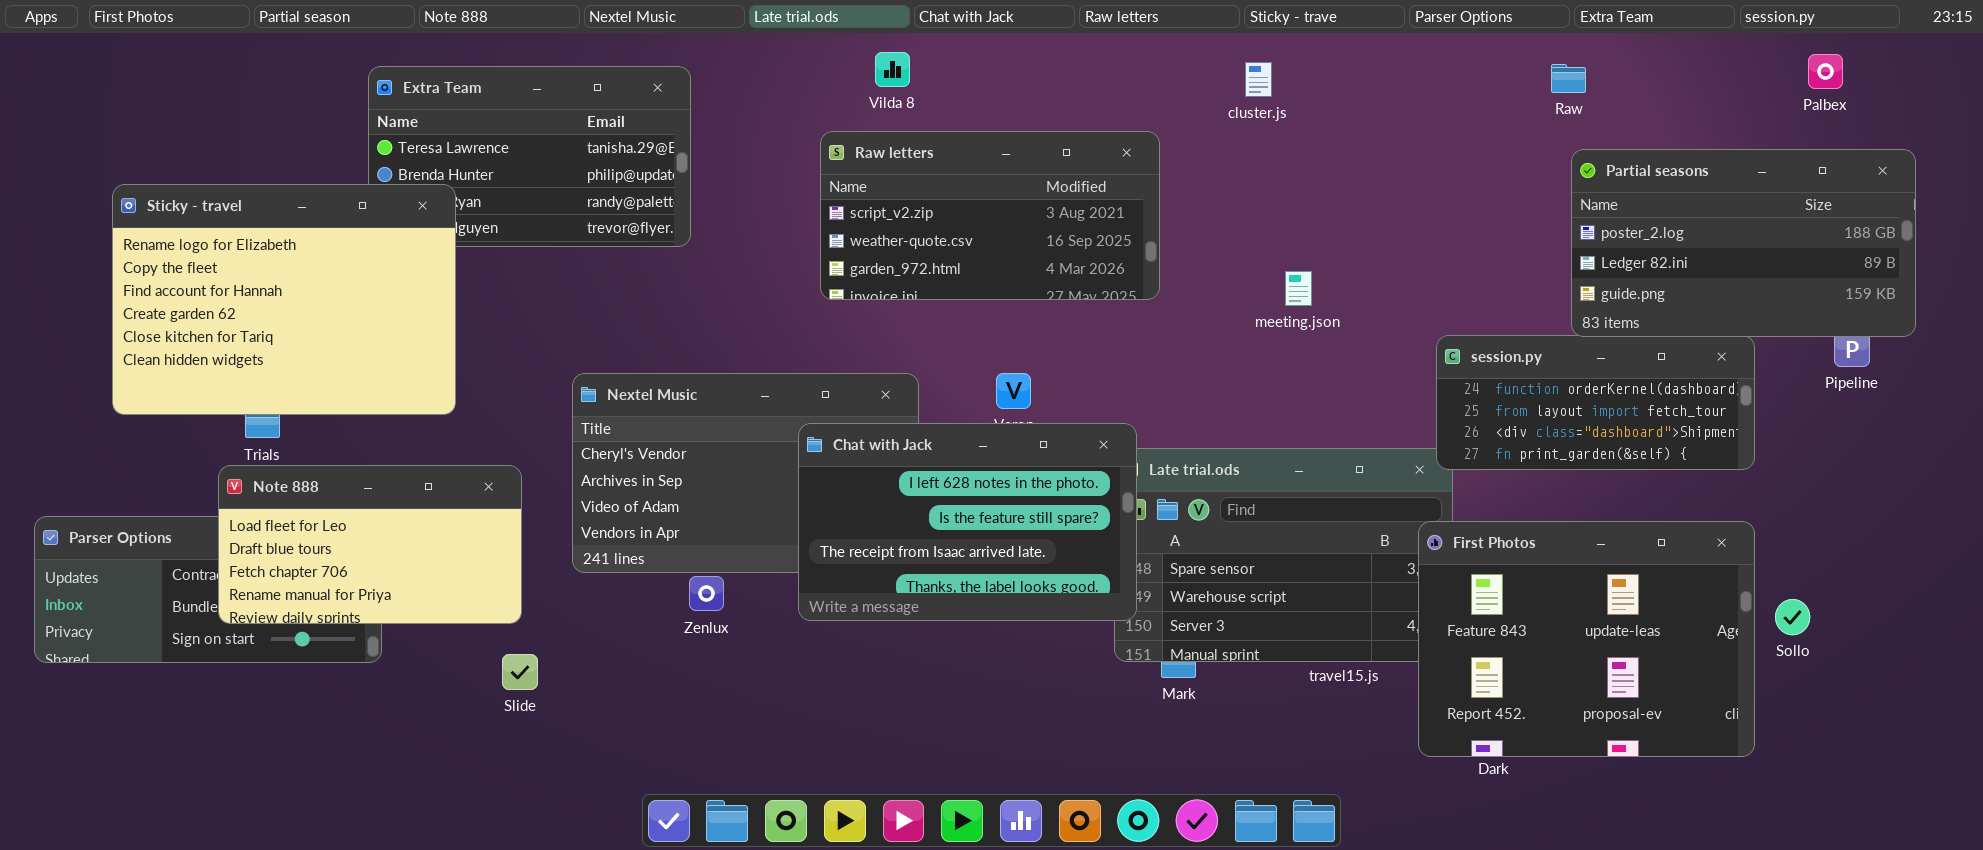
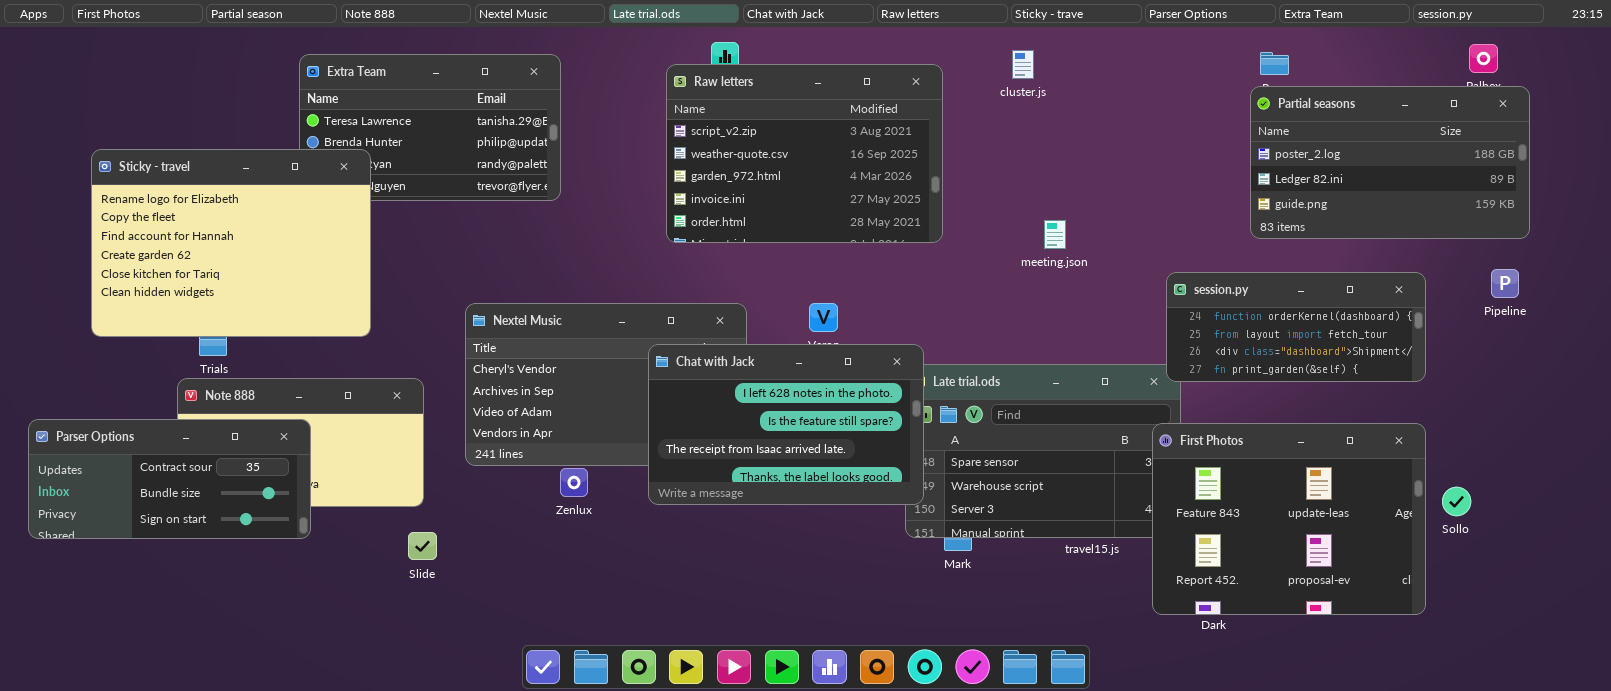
Raw letters: [820,131,1160,300] -> [666,64,943,243], resized
Partial seasons: [1571,149,1916,337] -> [1250,86,1530,239], moved
Parser Options: [34,516,382,663] -> [28,419,311,539], raised

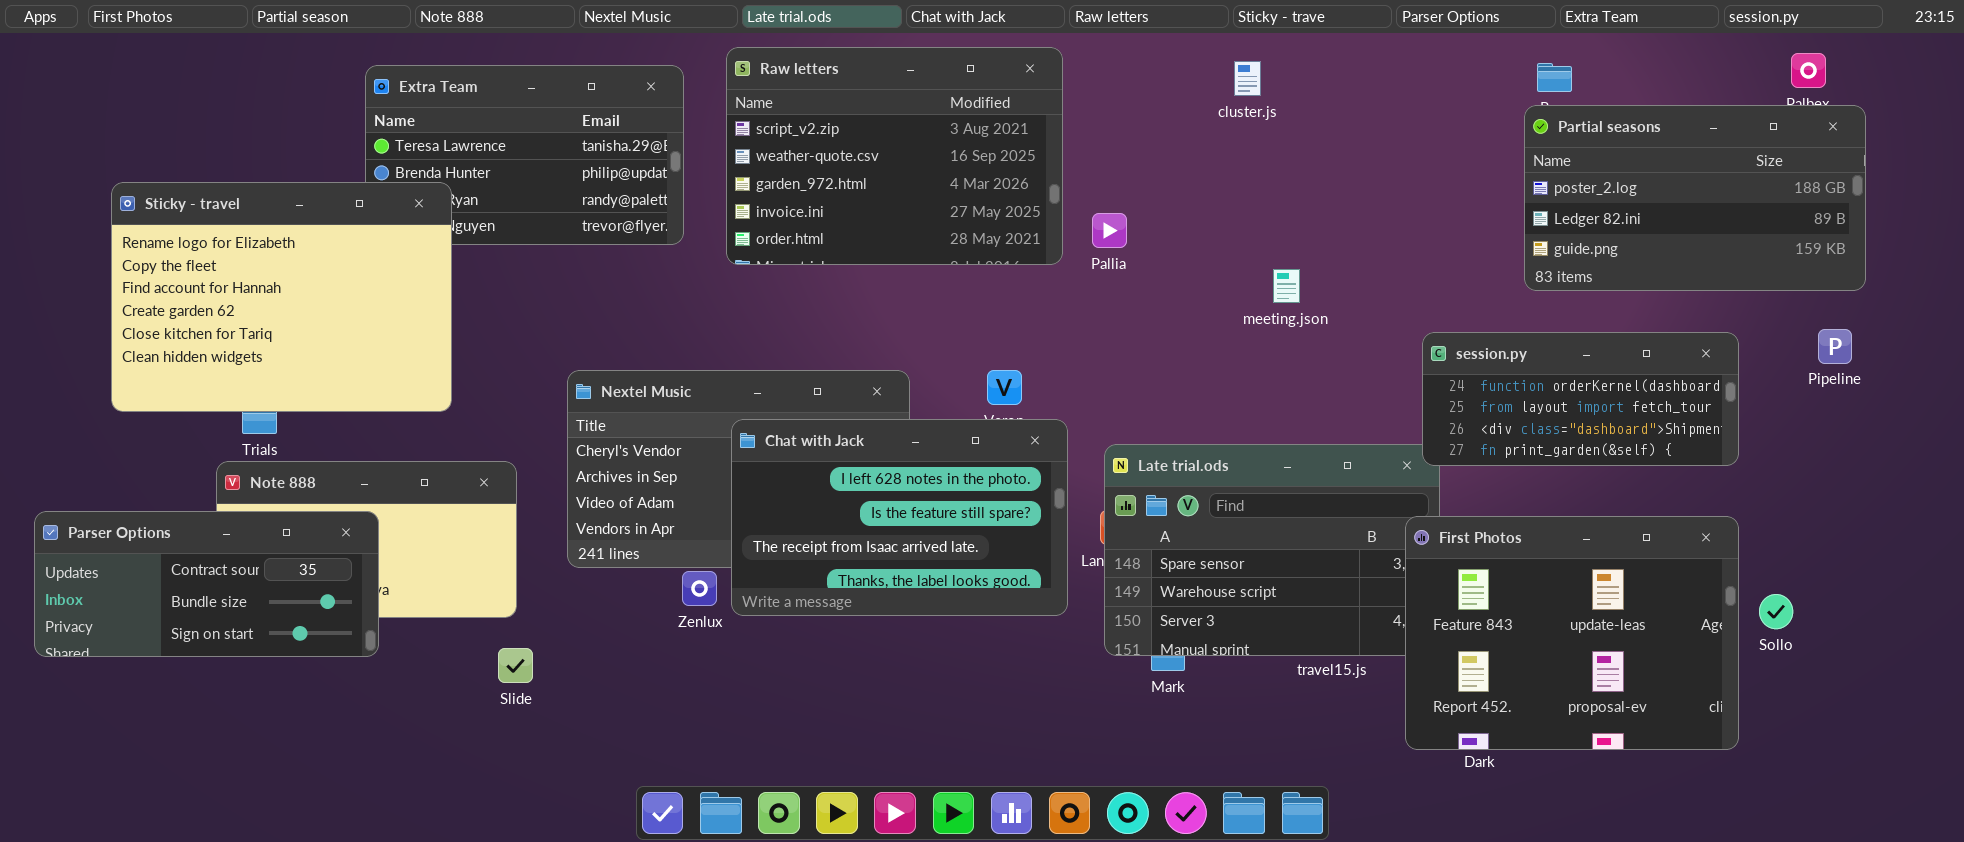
Raw letters: [666,64,943,243] -> [726,47,1063,265], moved
Chat with Jack: [648,344,924,505] -> [731,419,1068,616], moved

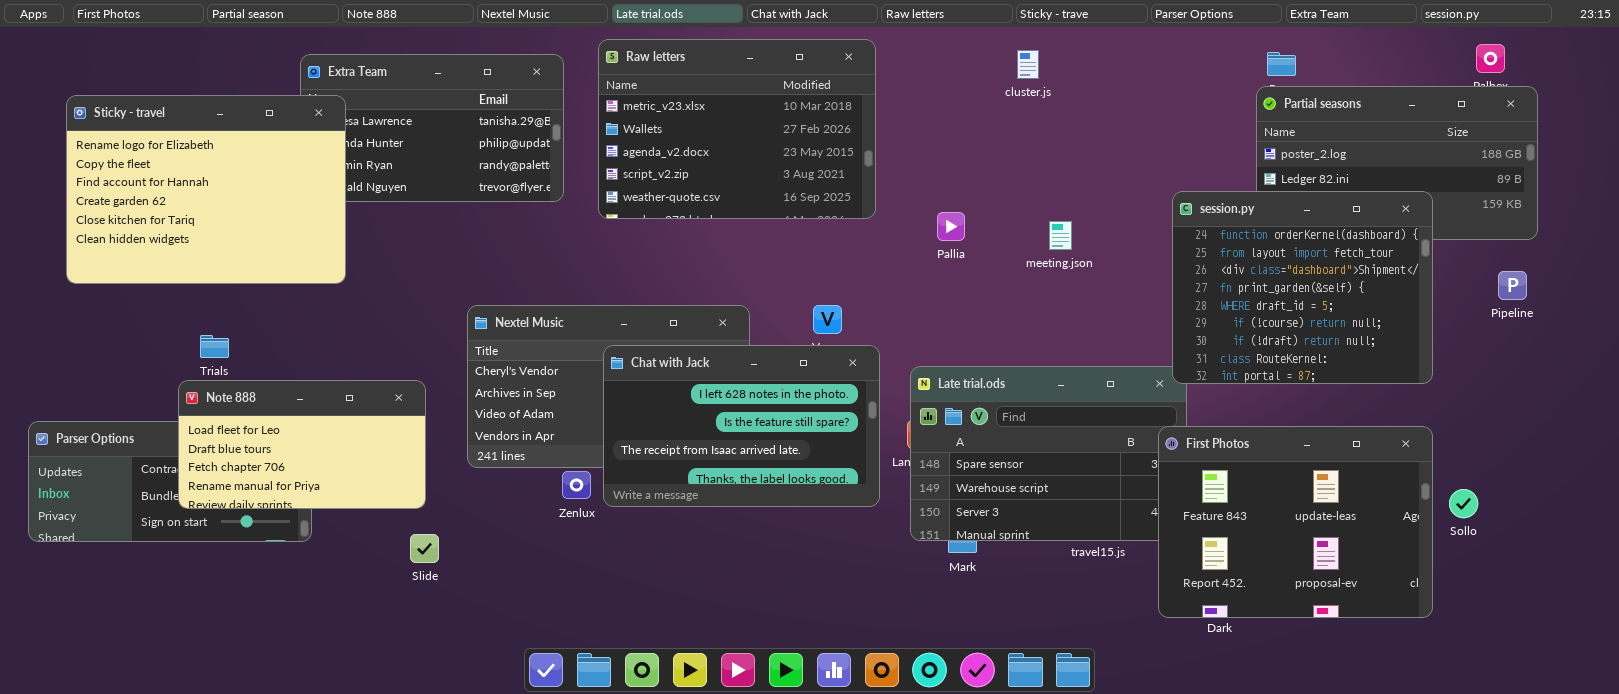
Raw letters: [726,47,1063,265] -> [598,39,876,219], scrolled up 3 rows
Sticky - travel: [111,182,452,412] -> [66,95,346,284], moved
Pallia: [1092,213,1127,248] -> [937,212,965,241], moved
session.py: [1422,332,1739,466] -> [1172,191,1433,384], resized
Note 888: [216,461,517,618] -> [178,380,426,509], raised

